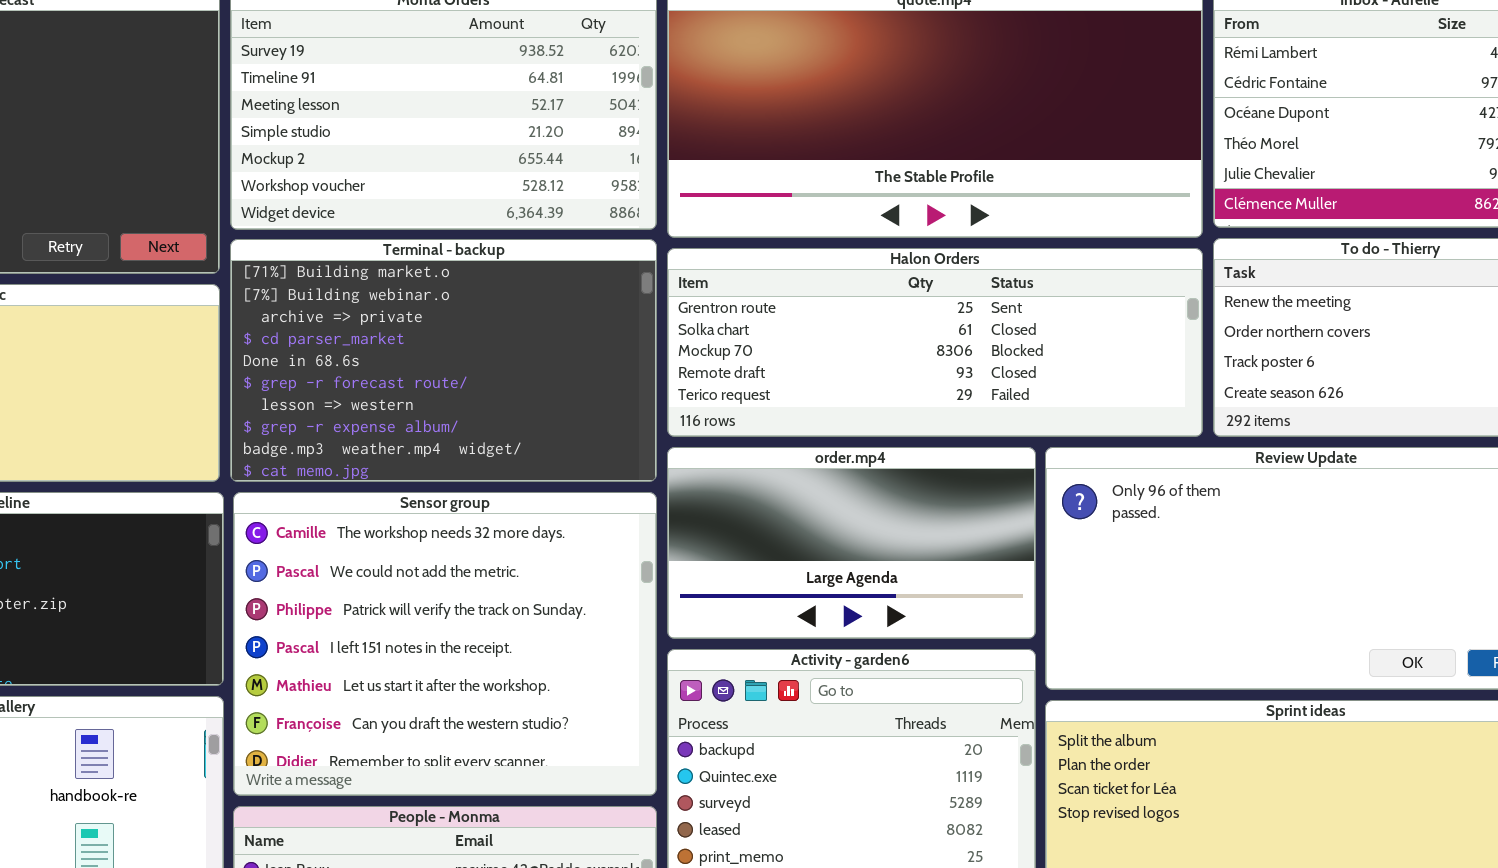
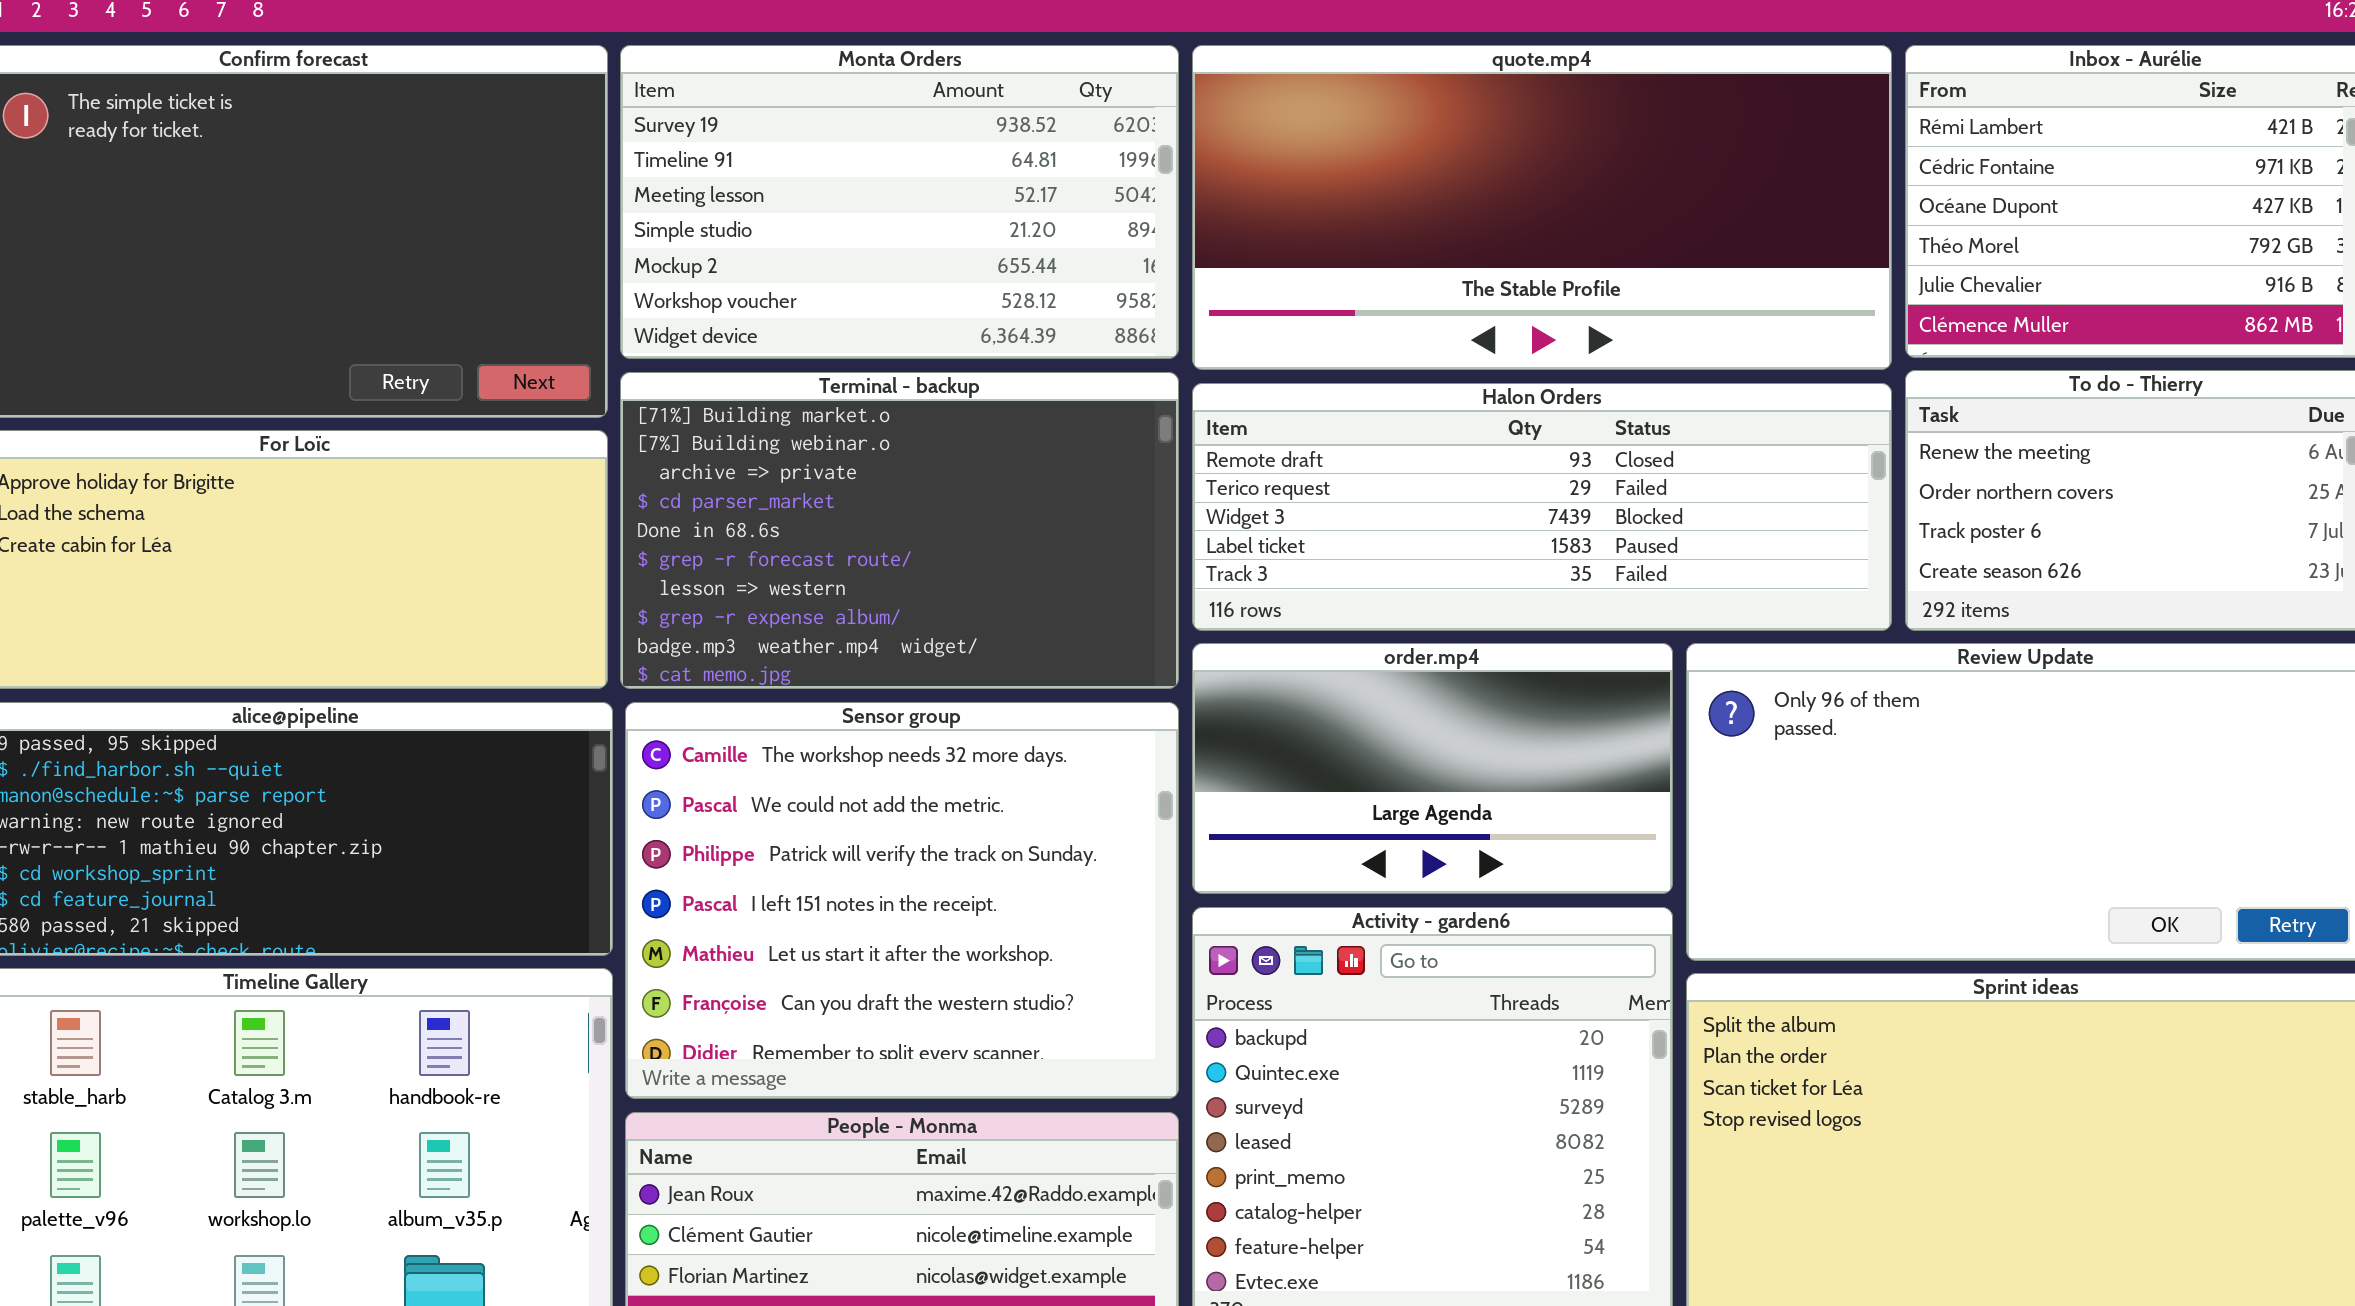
Halon Orders: [667,248,1203,437] -> [1192,383,1892,631], scrolled down 3 rows

